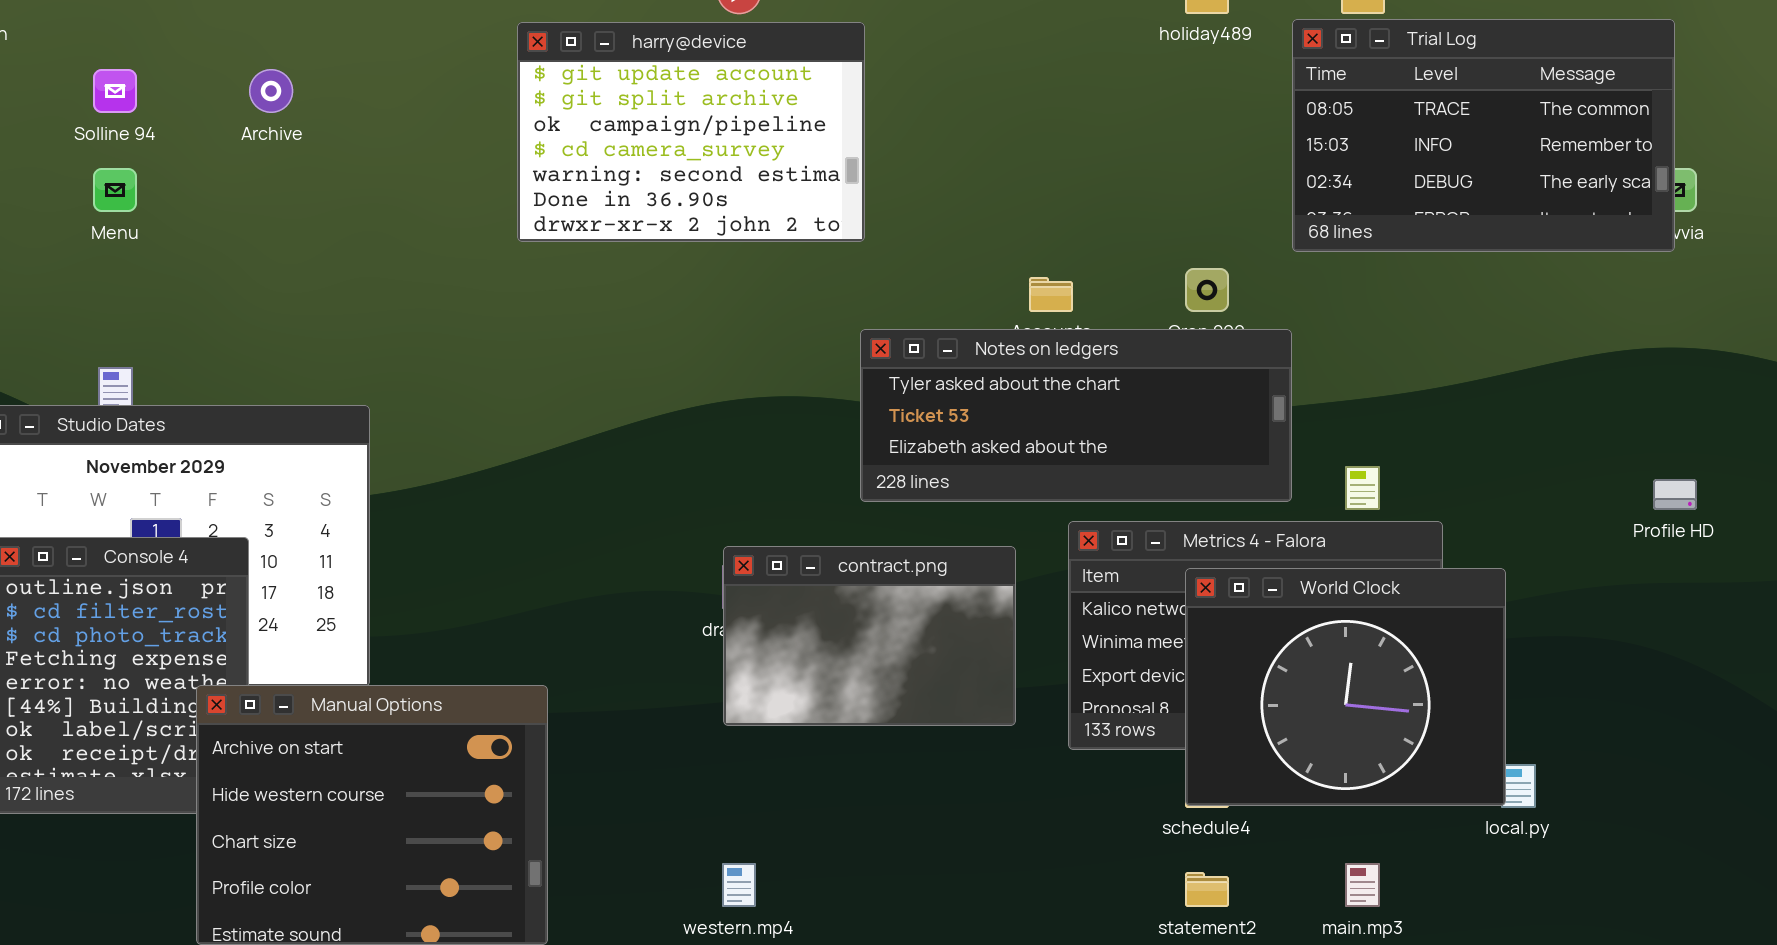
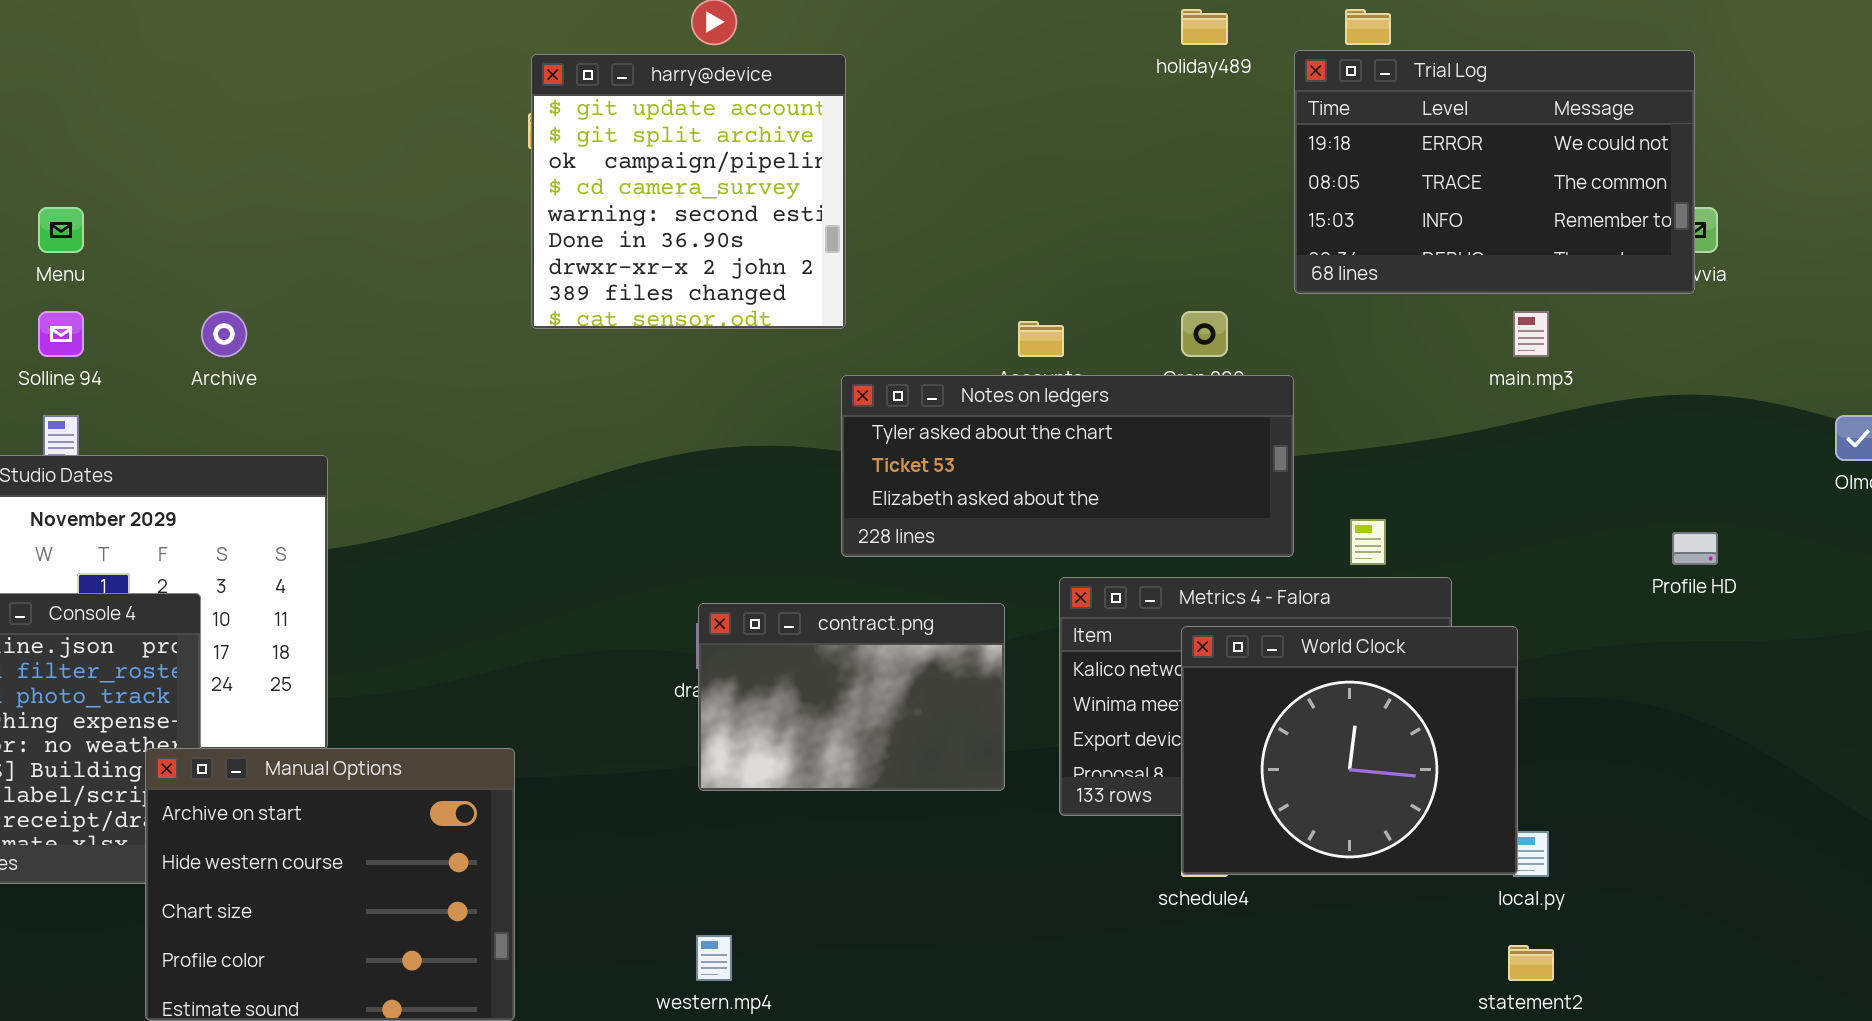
Trial Log: [1292,19,1675,252] -> [1294,50,1695,294], scrolled up 1 row
harry@device: [517,22,865,242] -> [531,54,846,329], resized
Solline 94: [93,69,137,113] -> [38,311,84,357], moved
Archive: [249,69,293,113] -> [201,311,247,357], moved
main.mp3: [1345,863,1380,907] -> [1513,311,1549,357], moved
statement2: [1185,872,1229,907] -> [1508,945,1554,981], moved

